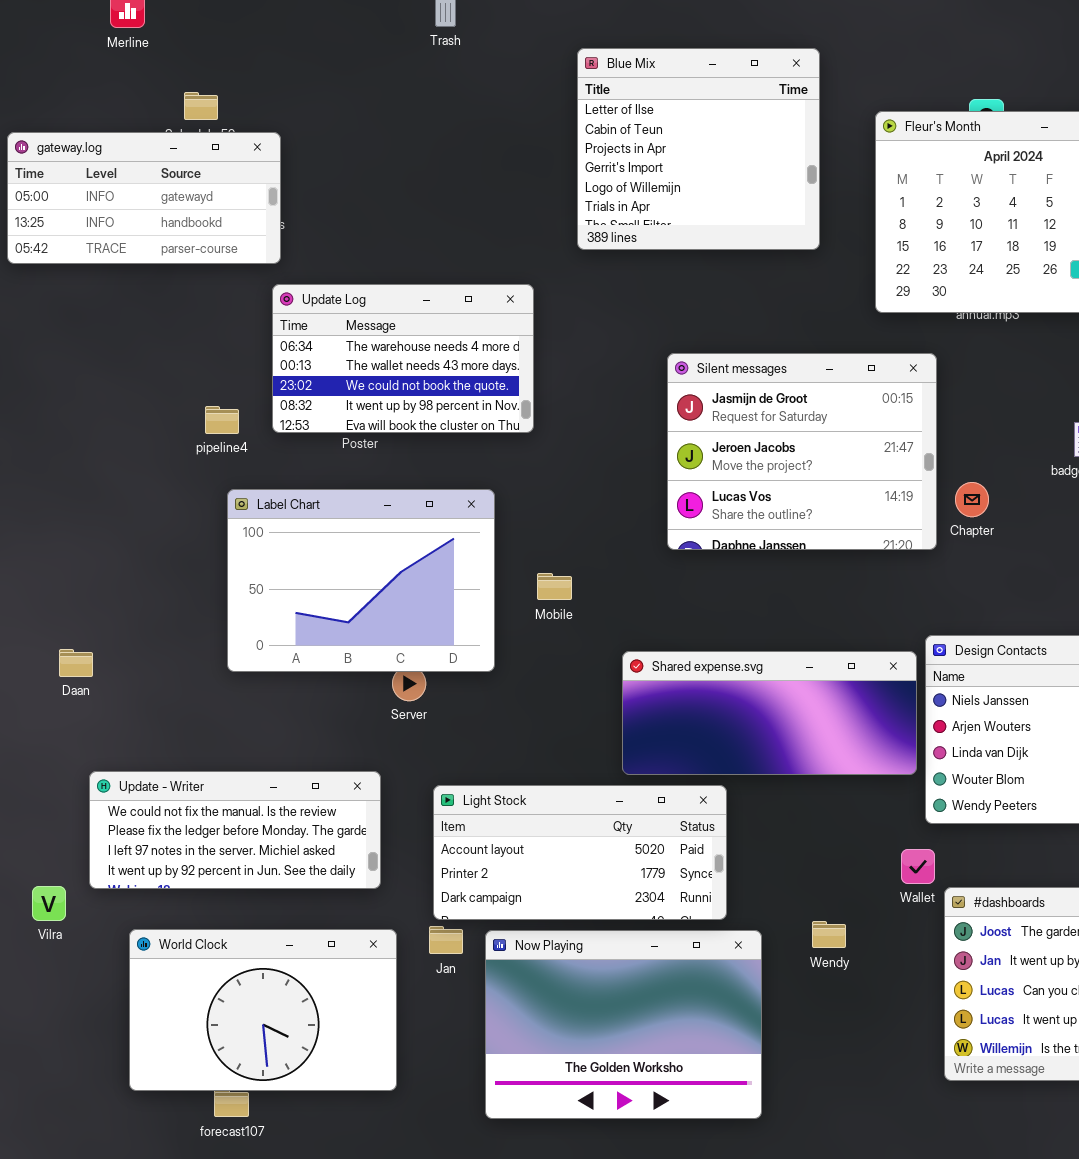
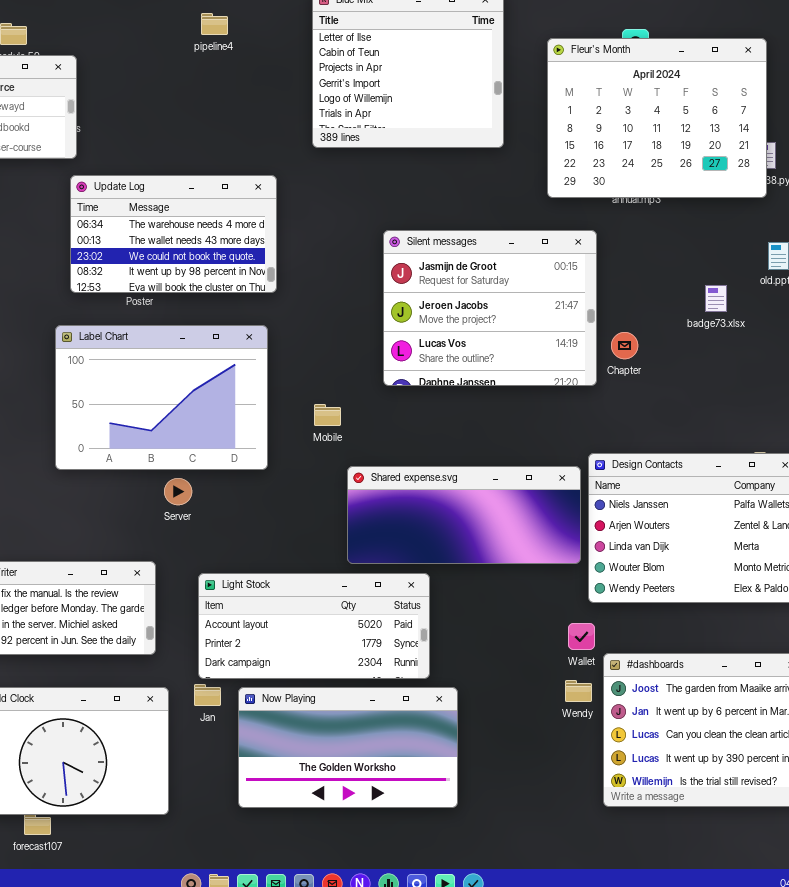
pipeline4: [205,406,239,434] -> [201,13,228,35], moved
Label Chart: [227,489,495,672] -> [55,325,268,470], moved
Mobile: [537,573,572,600] -> [314,404,341,426], moved
Wendy: [812,921,846,948] -> [565,680,592,702], moved
Now Playing: [485,930,762,1119] -> [238,687,458,808], resized

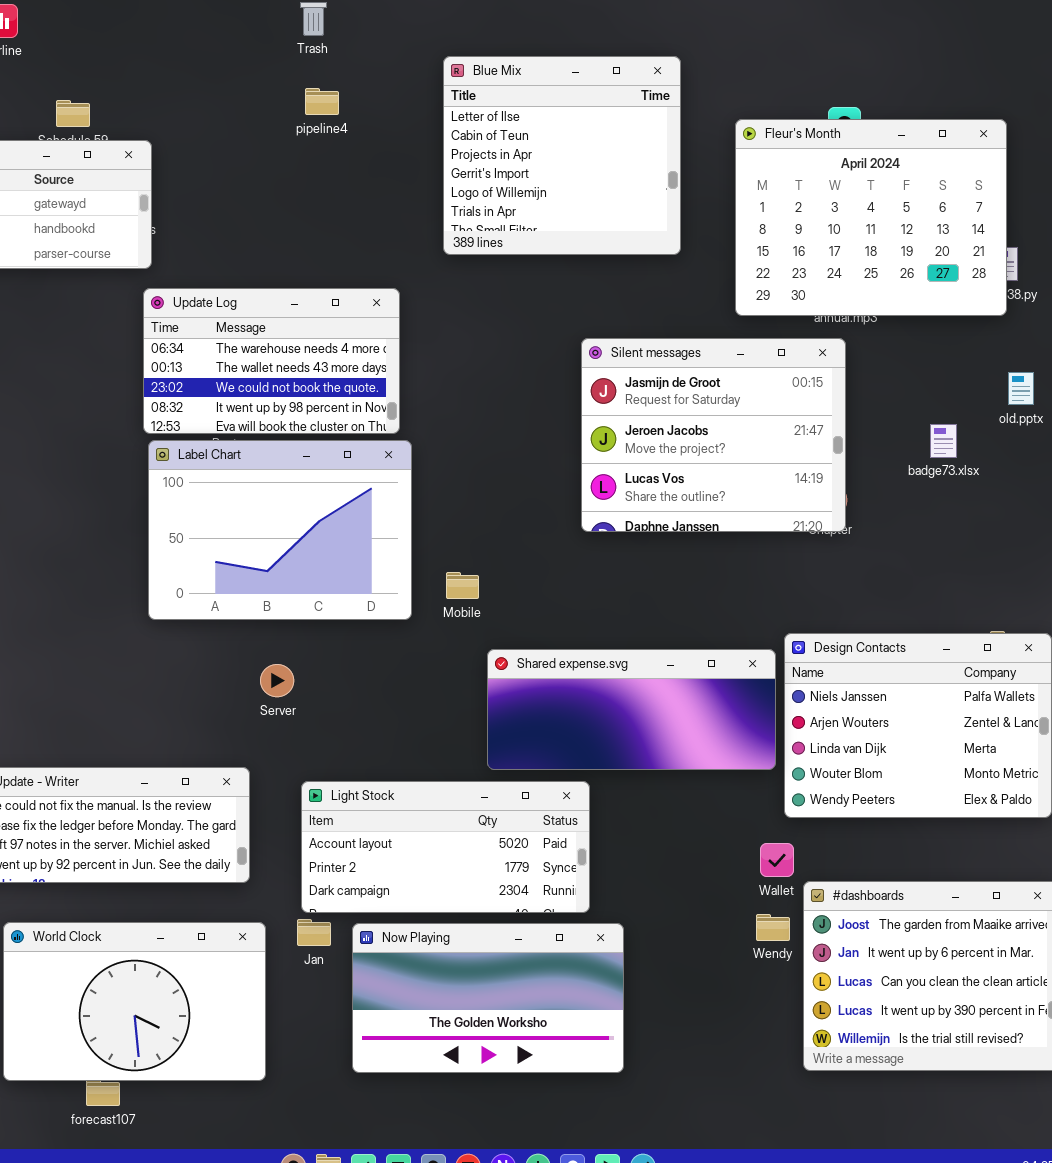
Silent messages: [383,230,597,386] -> [581,338,846,532], moved
Label Chart: [55,325,268,470] -> [148,440,412,620], moved

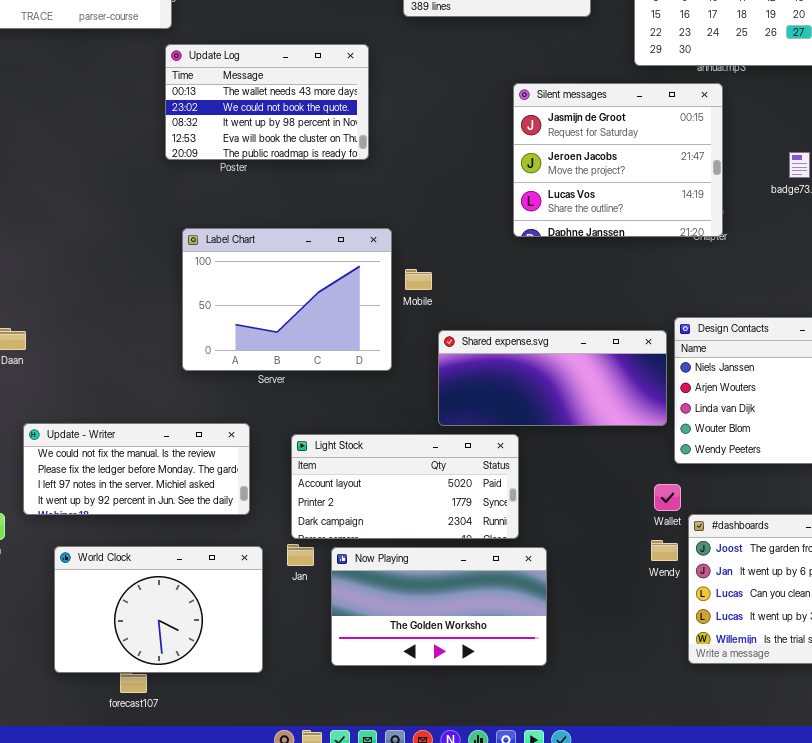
Update Log: [143,288,400,434] -> [165,44,369,160], scrolled down 1 row
Label Chart: [148,440,412,620] -> [182,228,392,371], moved

